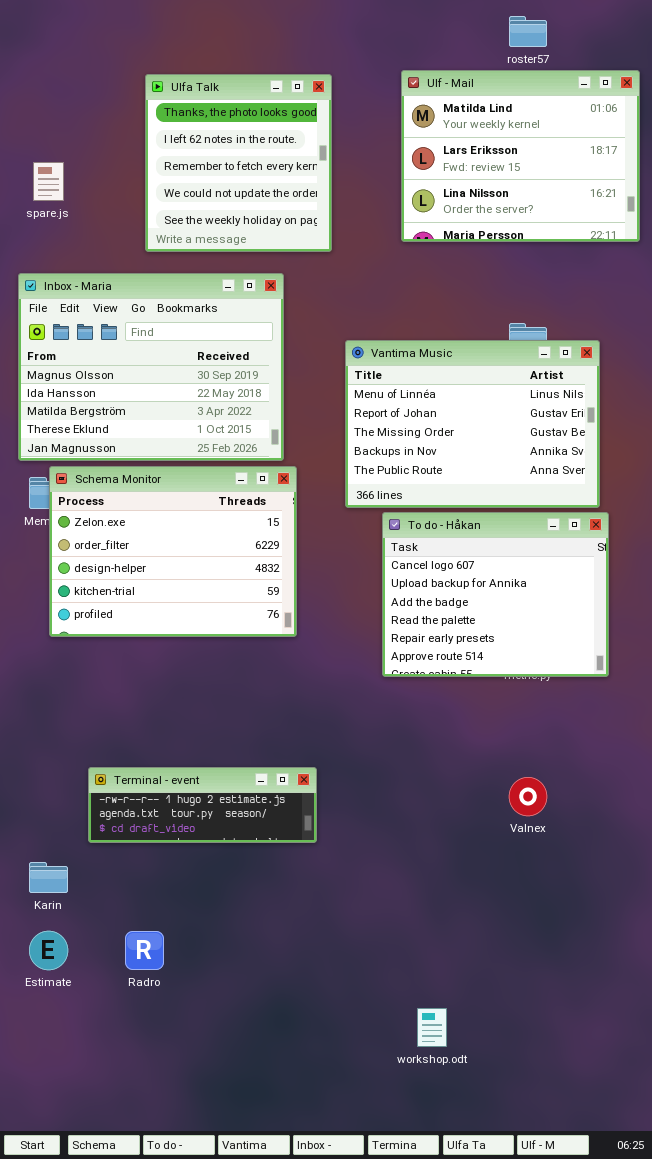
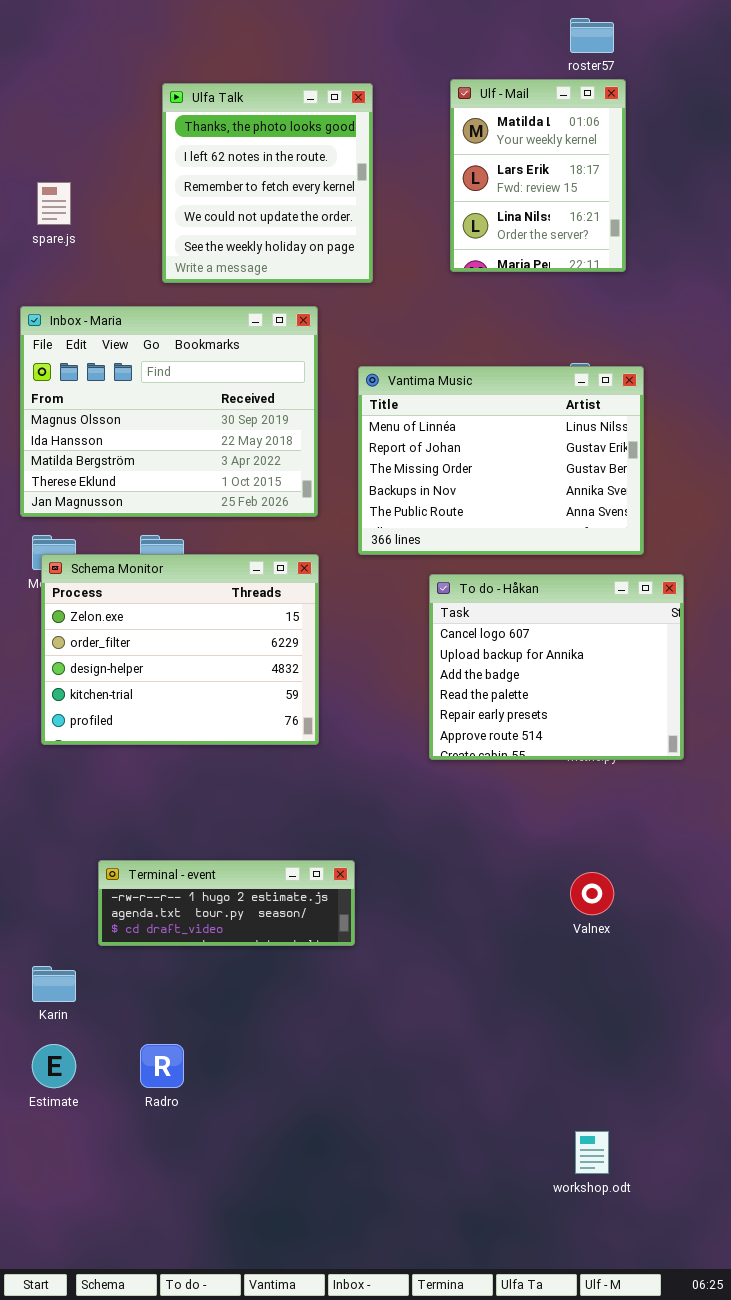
Ulf - Mail: [401,70,640,242] -> [450,79,626,272], resized
Vantima Music: [345,340,600,508] -> [358,366,644,555], moved
Schema Monitor: [49,466,297,637] -> [41,554,319,745], moved
workshop.odt: [417,1008,447,1047] -> [575,1131,609,1174], moved

